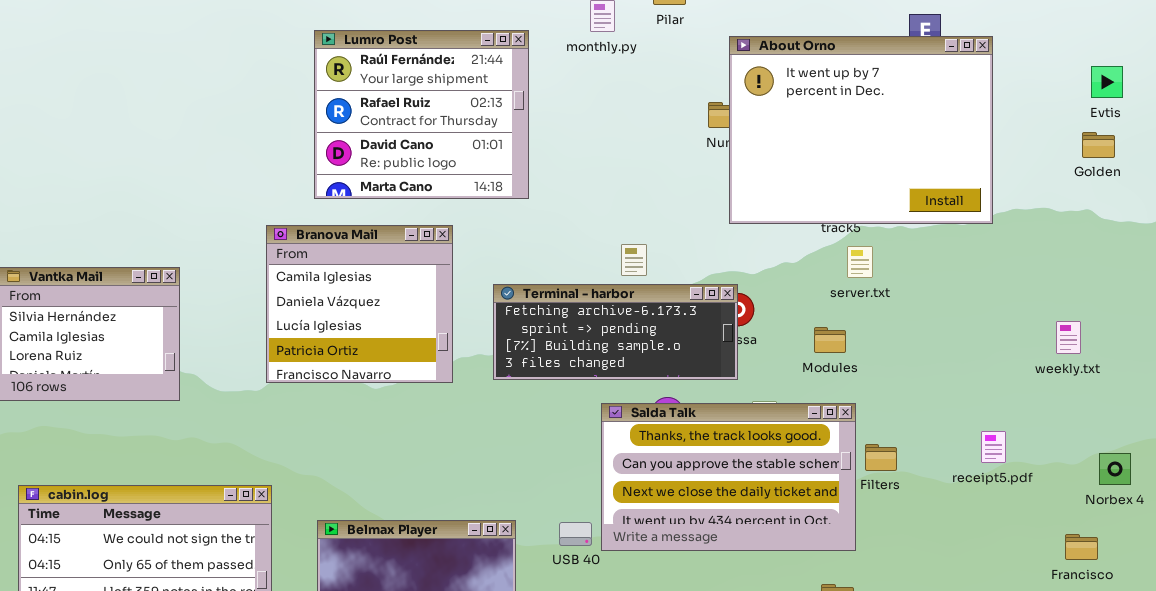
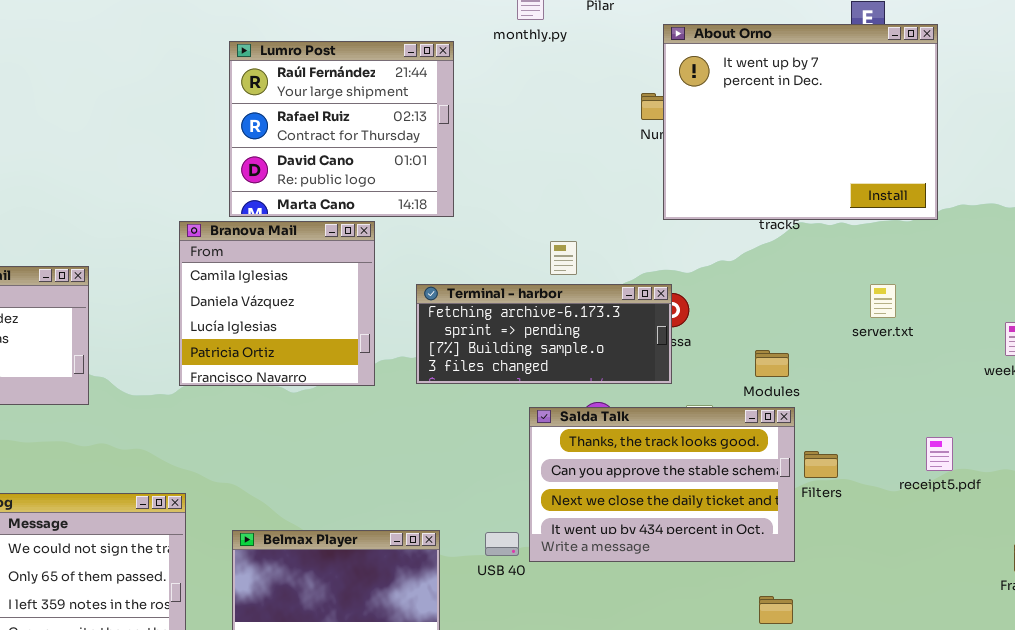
Lumro Post: [314,30,529,199] -> [229,41,454,217], moved
server.txt: [847,246,873,278] -> [870,284,896,318], moved
Modules: [814,327,846,353] -> [755,350,789,377], moved

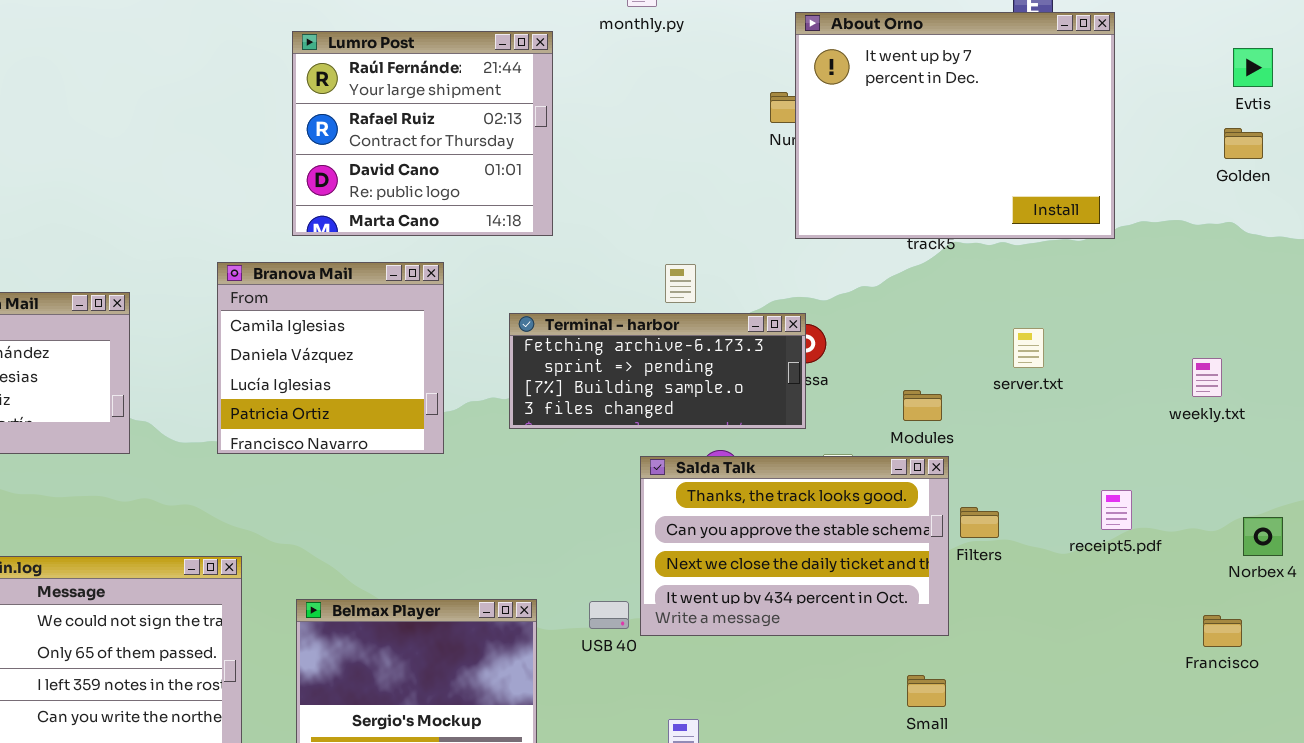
Branova Mail: [179,221,375,386] -> [217,262,444,454], moved
server.txt: [870,284,896,318] -> [1013,328,1044,368], moved

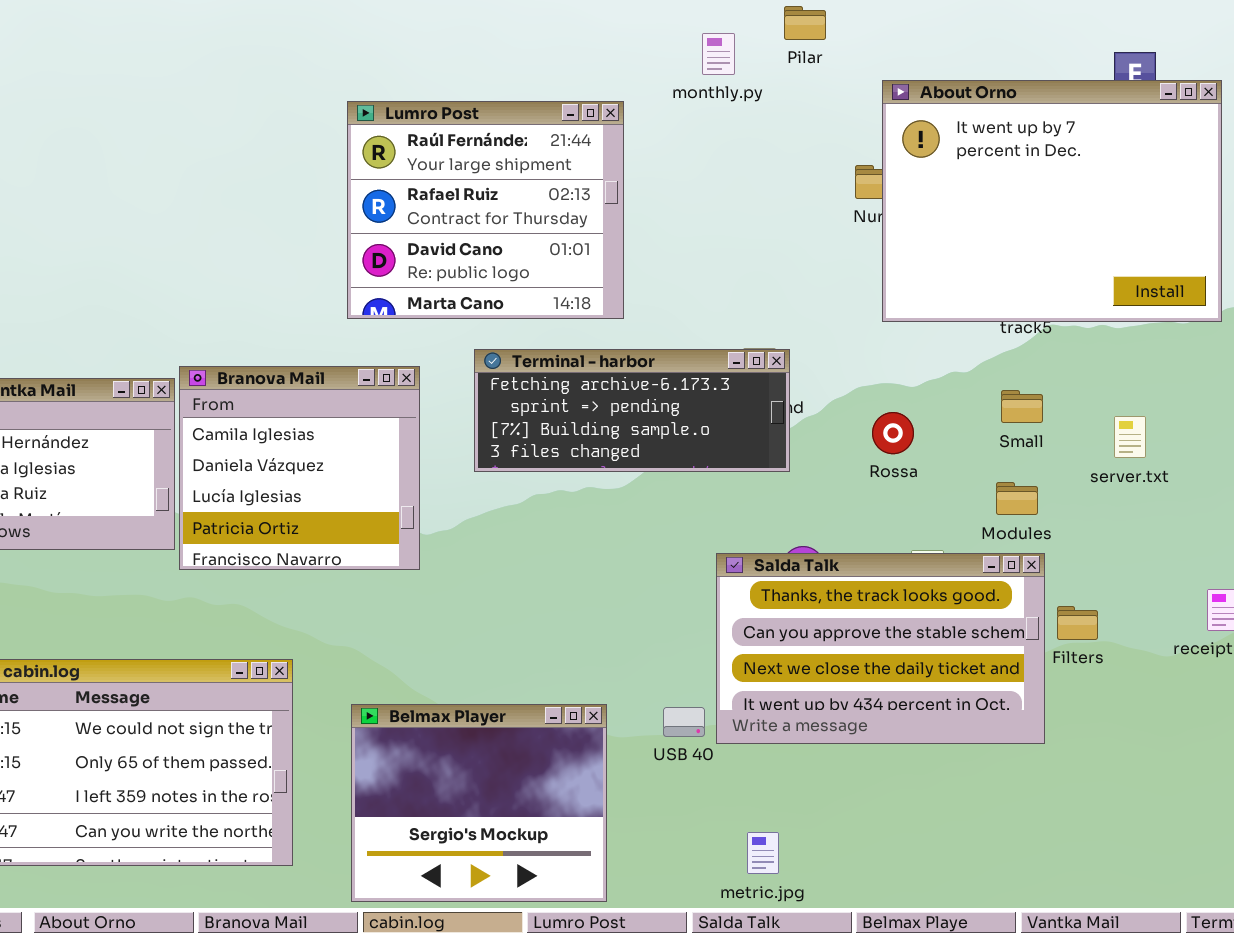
Branova Mail: [217,262,444,454] -> [179,366,420,570], moved
Terminal - harbor: [509,313,806,429] -> [474,349,790,472], moved
Small: [907,675,946,707] -> [1001,390,1043,423], moved

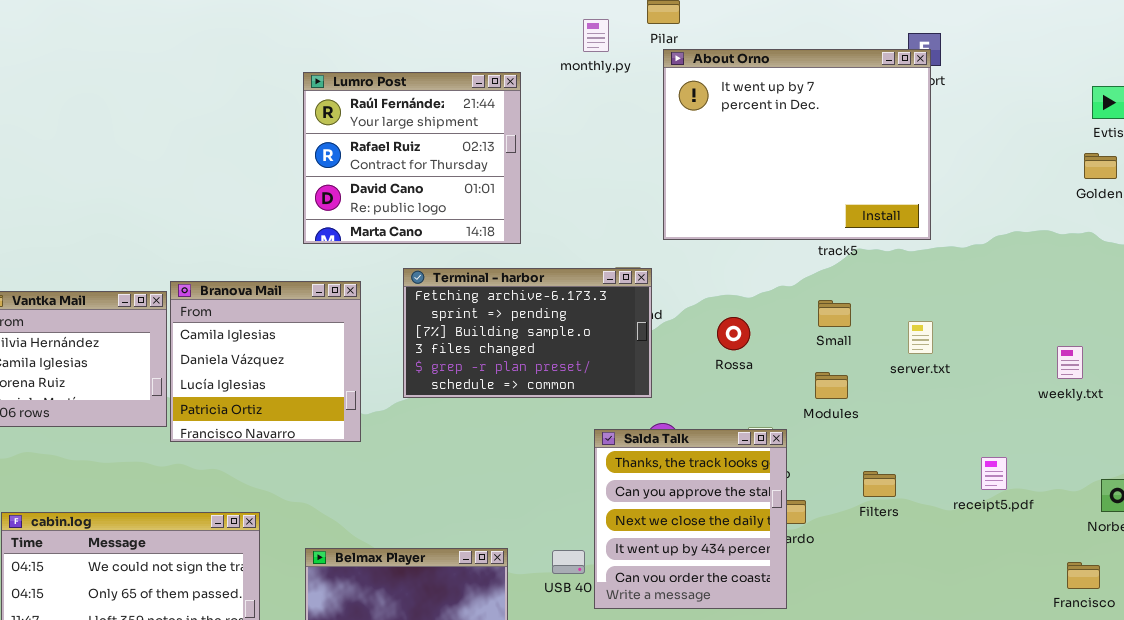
About Orno: [882,80,1222,322] -> [663,49,931,240], moved
Terminal - harbor: [474,349,790,472] -> [403,268,652,398], resized
Salda Talk: [716,553,1045,744] -> [594,429,787,609], resized

